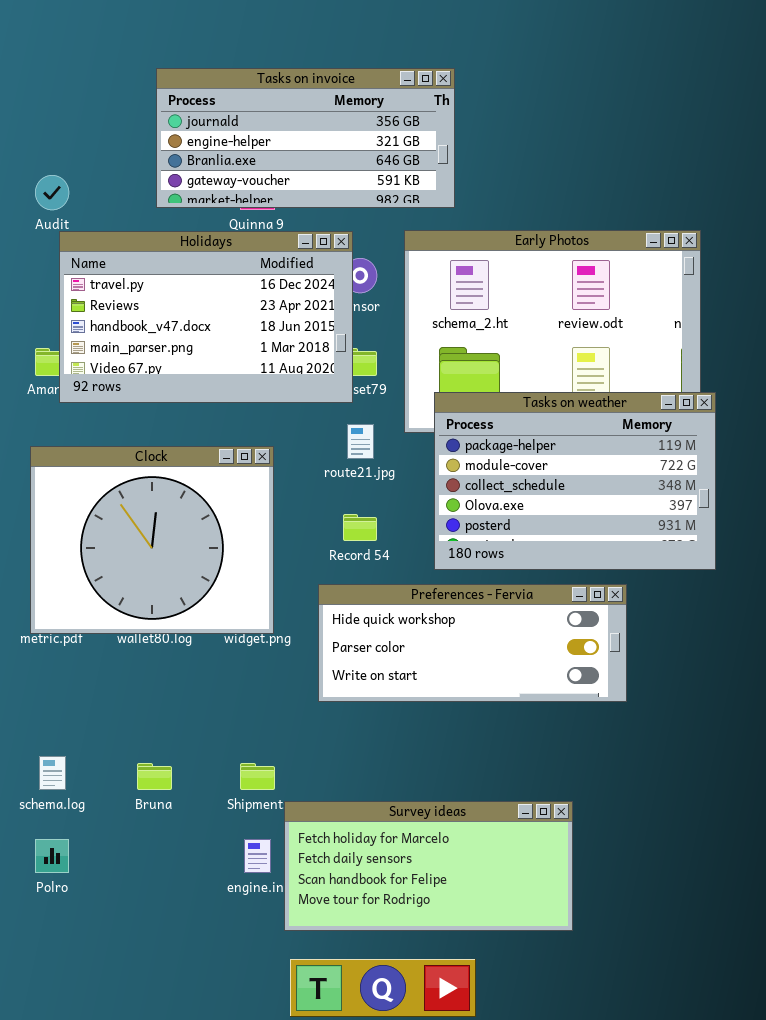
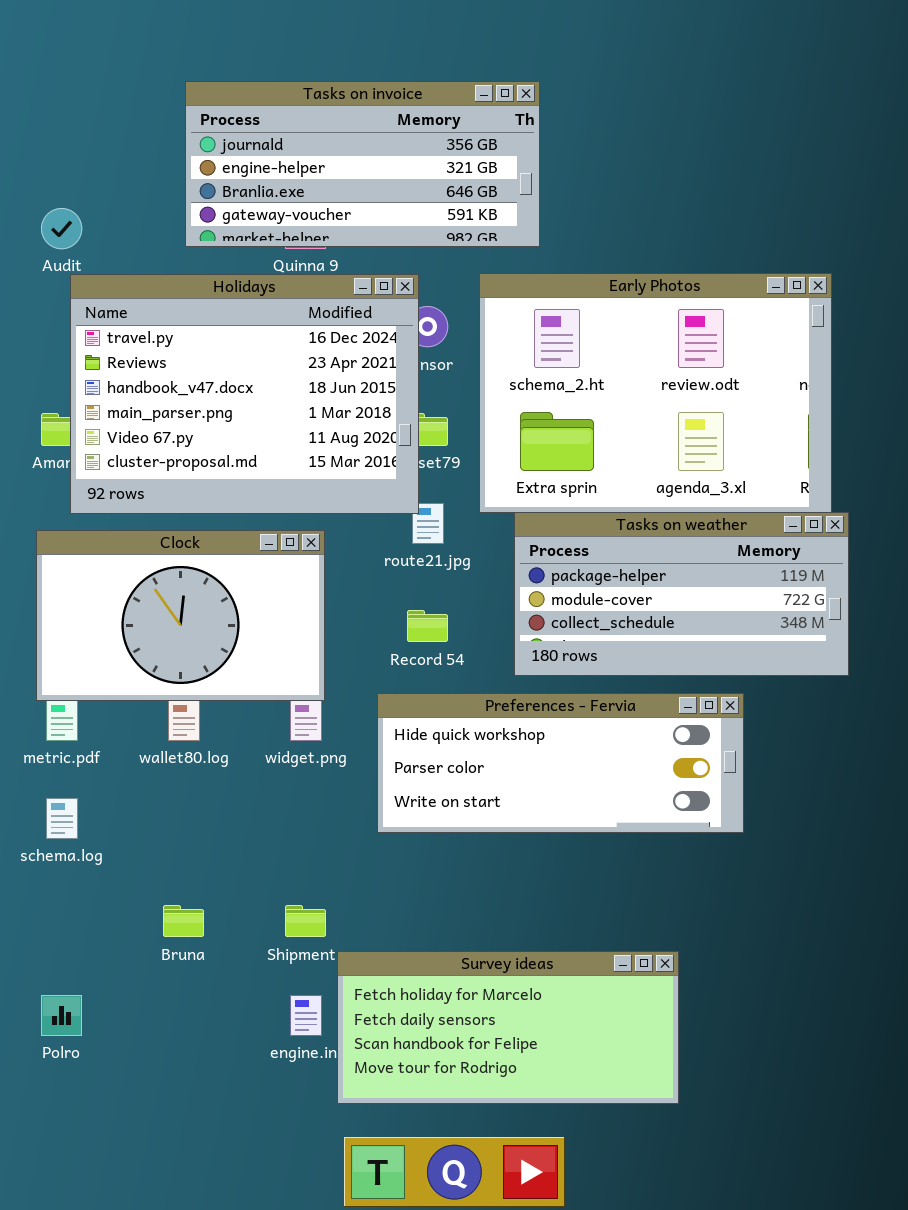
Holidays: [59,231,353,403] -> [70,274,419,514], resized
Tasks on weather: [434,392,716,570] -> [514,512,849,676], resized
Clock: [30,446,274,634] -> [36,530,325,701], resized
schema.log: [39,756,66,790] -> [46,798,78,839], moved

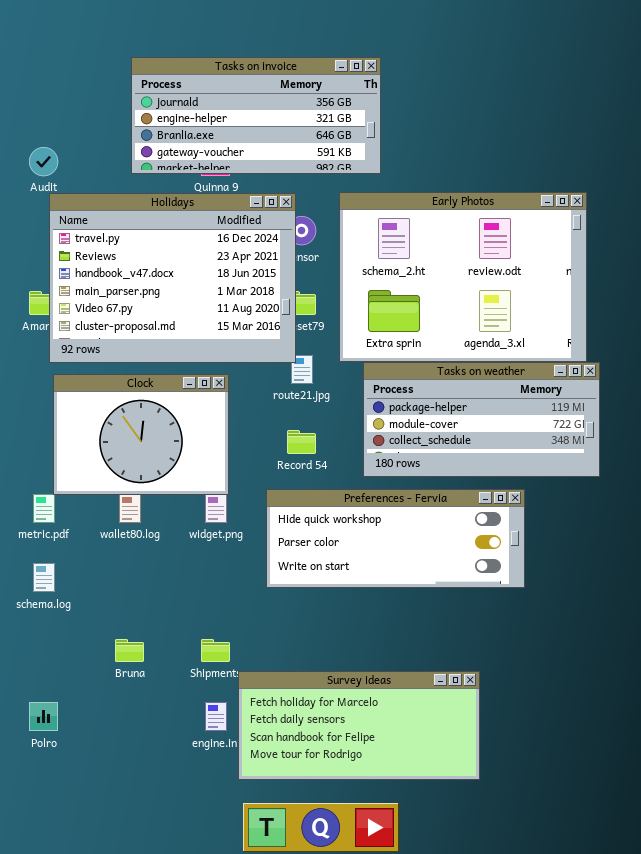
Clock: [36,530,325,701] -> [53,374,229,495], resized

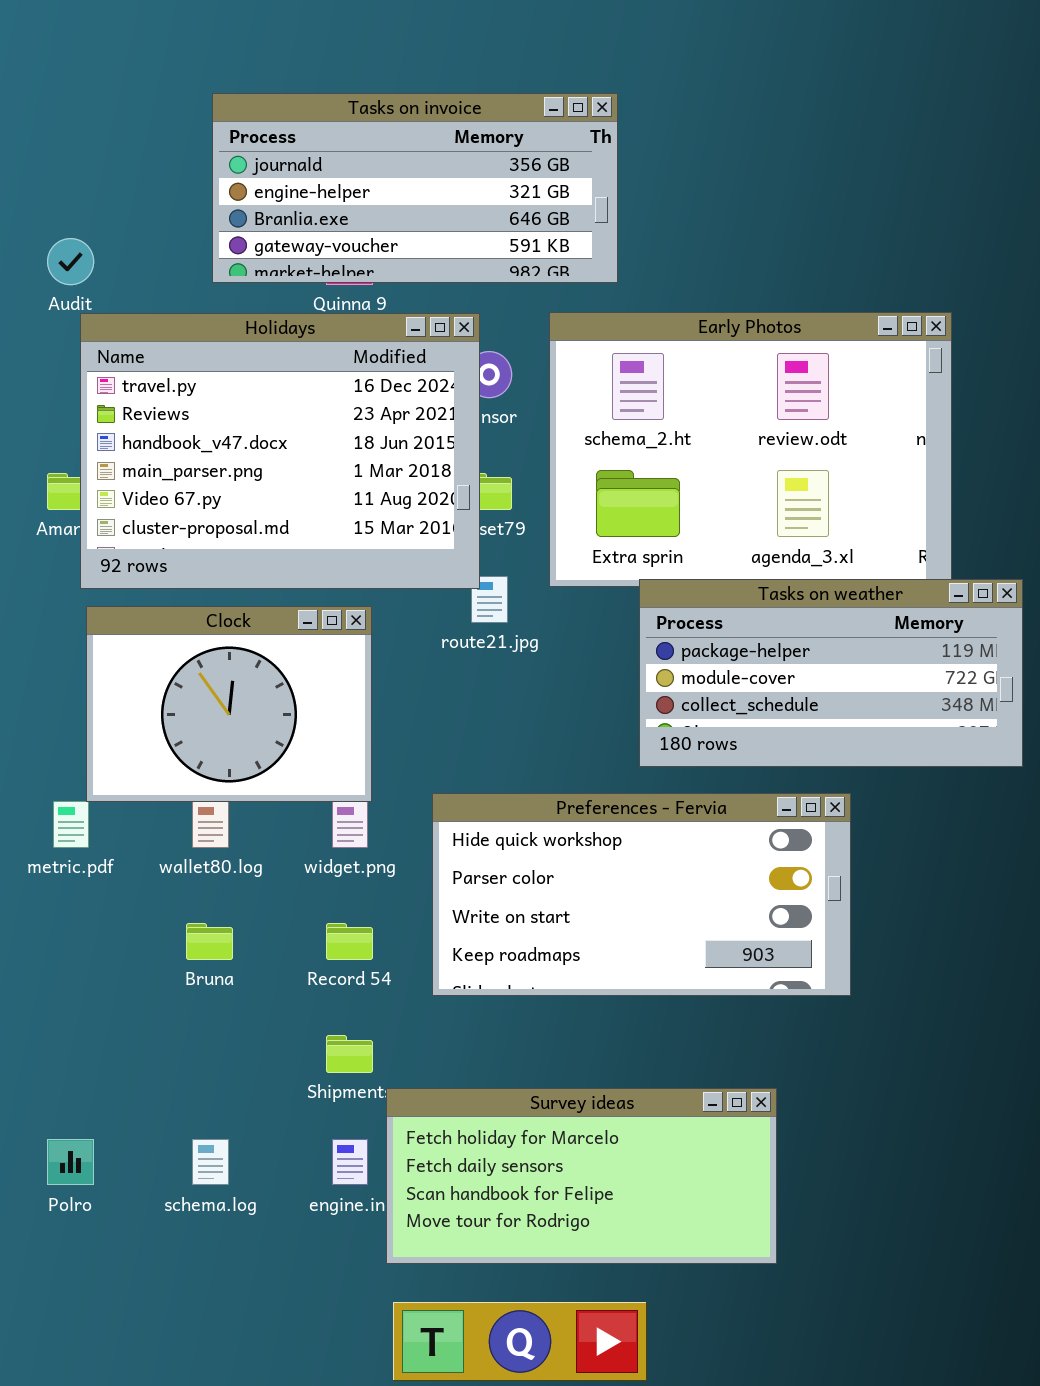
Tasks on weather: [363,362,600,477] -> [639,579,1023,767], moved
Record 54: [287,430,316,454] -> [326,923,373,960], moved
Preferences - Fervia: [266,489,525,588] -> [432,793,851,996], resized
schema.log: [33,563,55,592] -> [192,1139,229,1185], moved
Bruna: [115,639,144,662] -> [186,923,233,960], moved

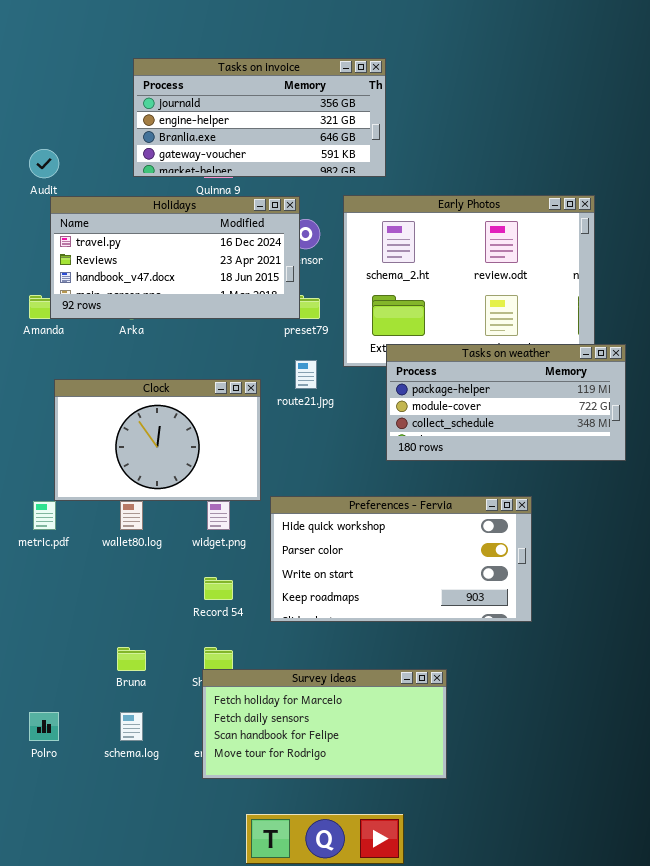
Holidays: [80,313,480,589] -> [50,196,300,319], resized
Tasks on weather: [639,579,1023,767] -> [386,344,626,461], moved
Clock: [86,606,372,802] -> [54,379,261,501], resized
Bruna: [186,923,233,960] -> [117,647,146,671], moved
Survey ideas: [386,1088,777,1264] -> [202,669,447,779], moved

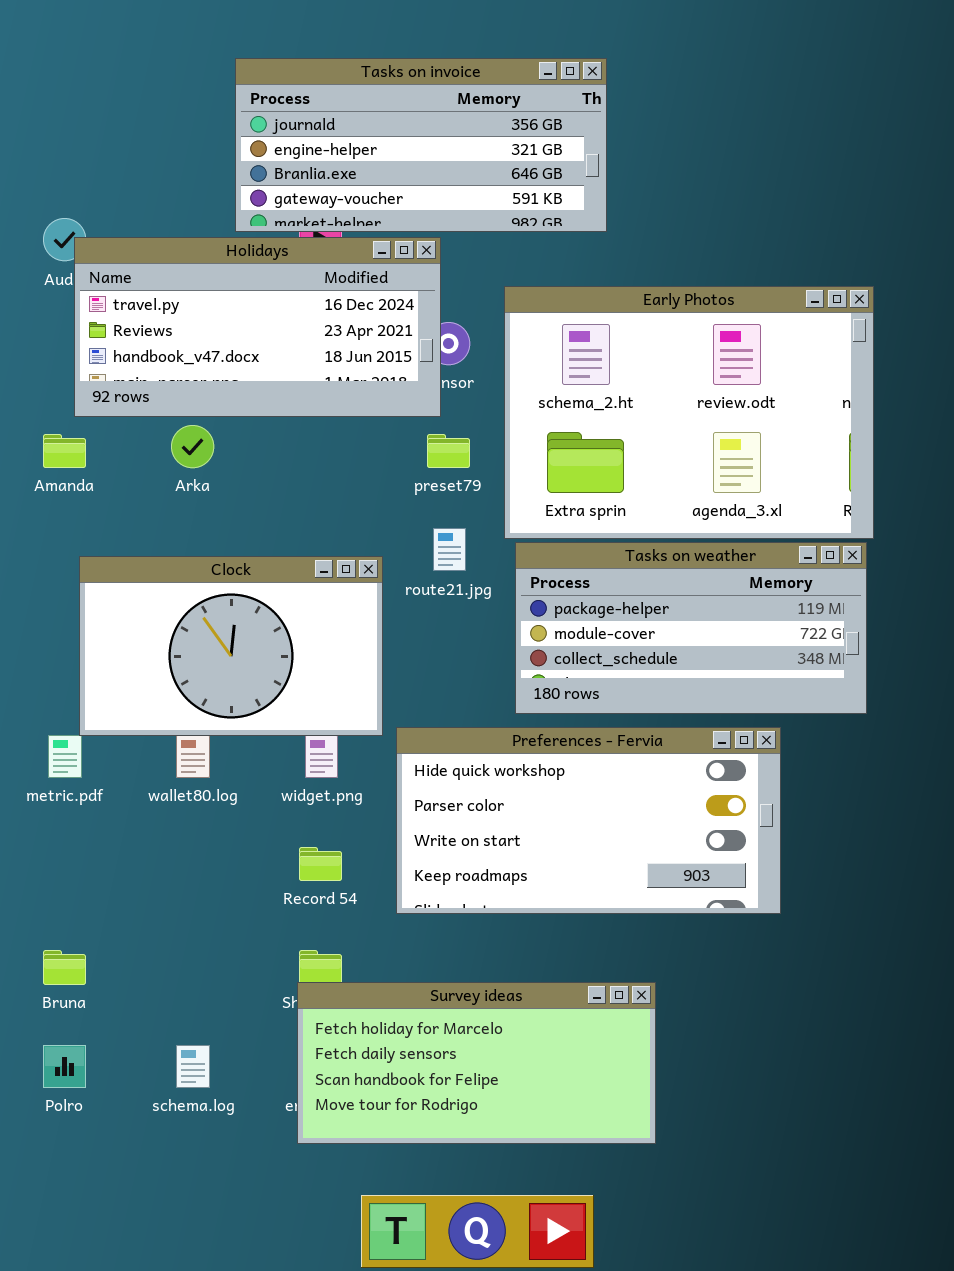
Tasks on invoice: [133,58,386,177] -> [235,58,607,232], moved
Holidays: [50,196,300,319] -> [74,237,441,417], moved
Tasks on weather: [386,344,626,461] -> [515,542,867,714], moved
Bruna: [117,647,146,671] -> [43,950,86,985], moved

